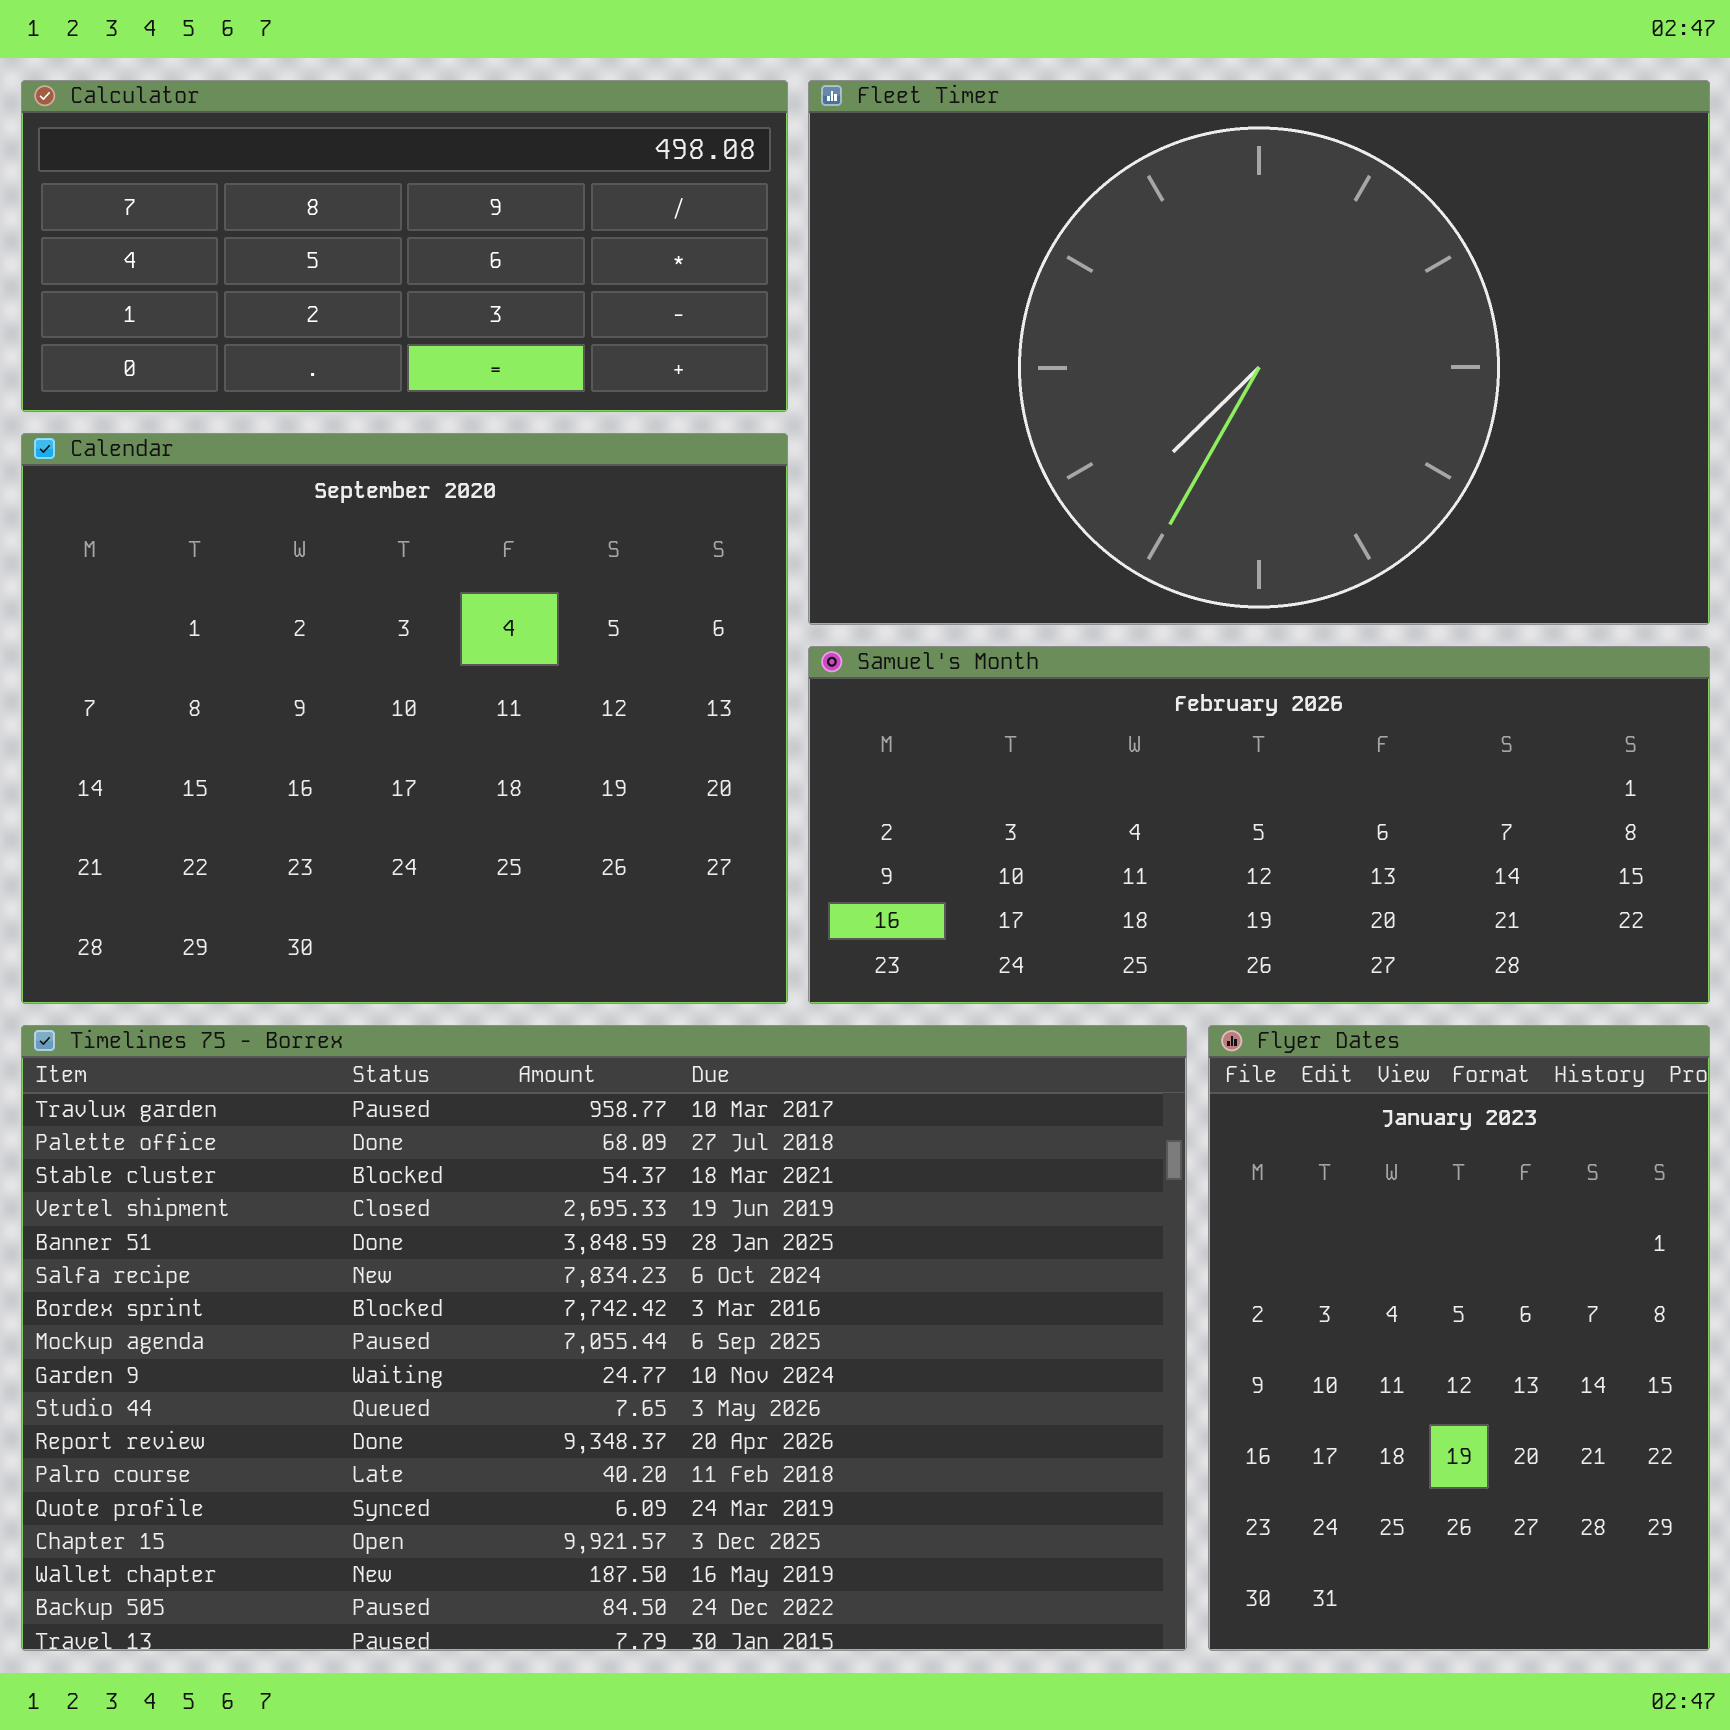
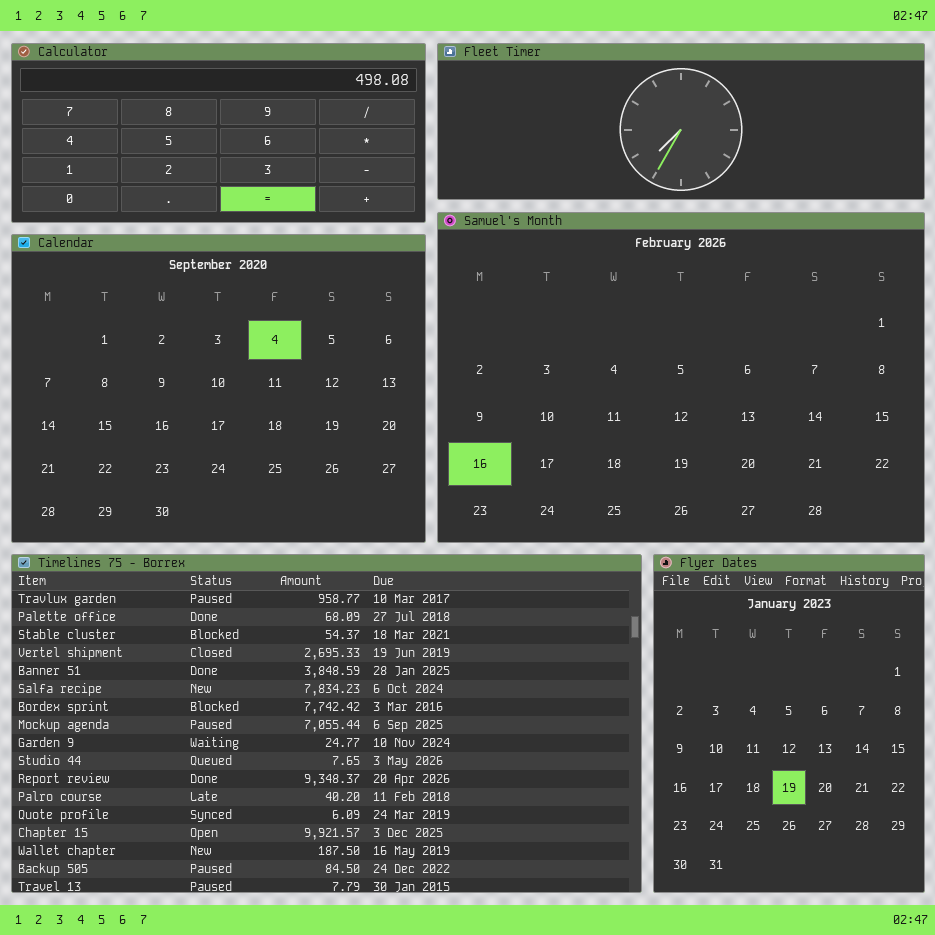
Fleet Timer: [808,80,1710,625] -> [437,43,925,200], resized
Samuel's Month: [808,646,1710,1004] -> [437,212,925,543], resized

